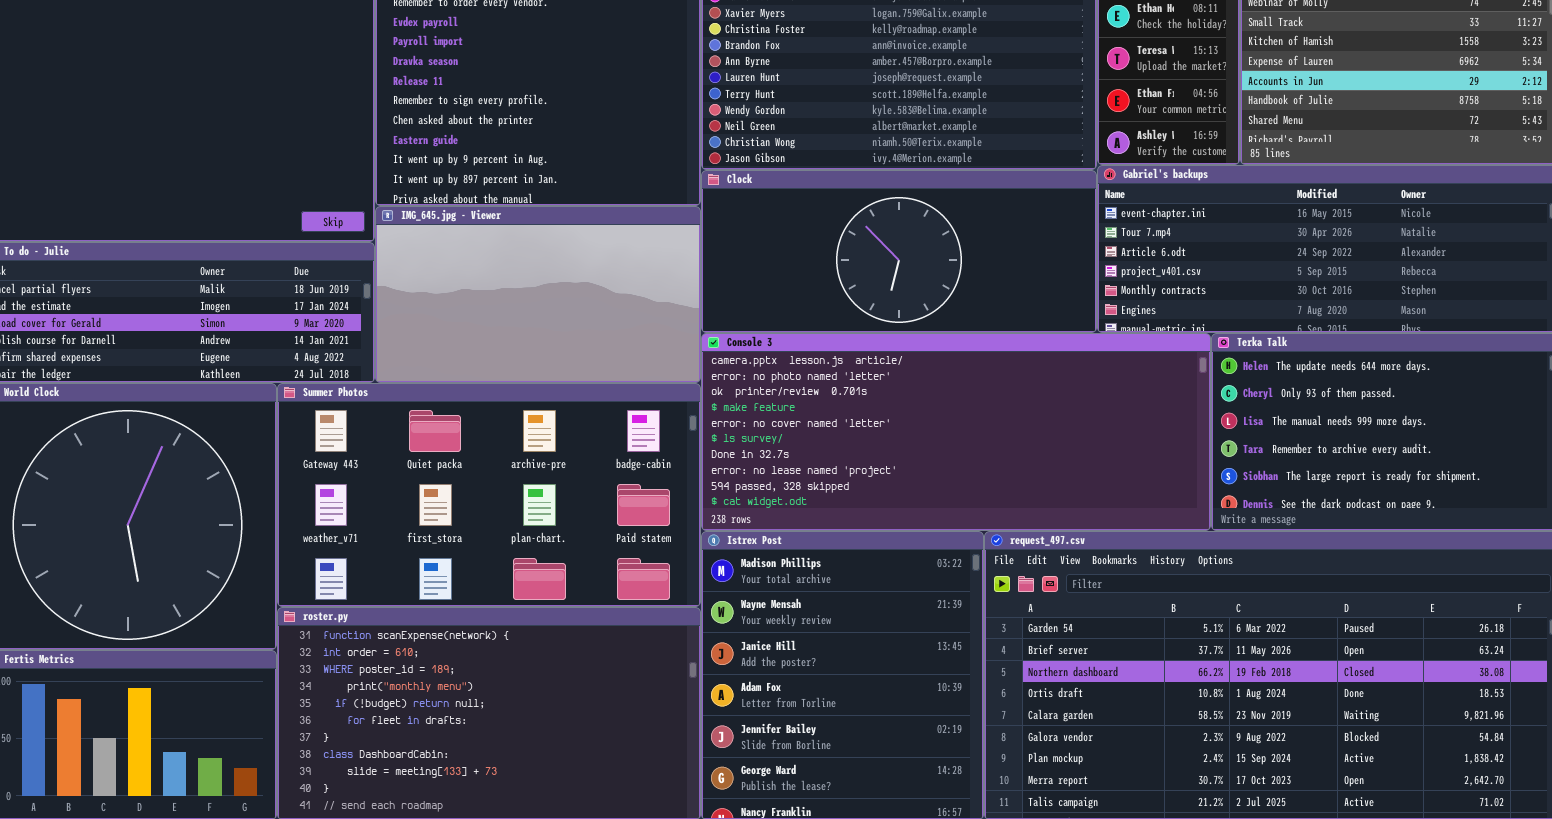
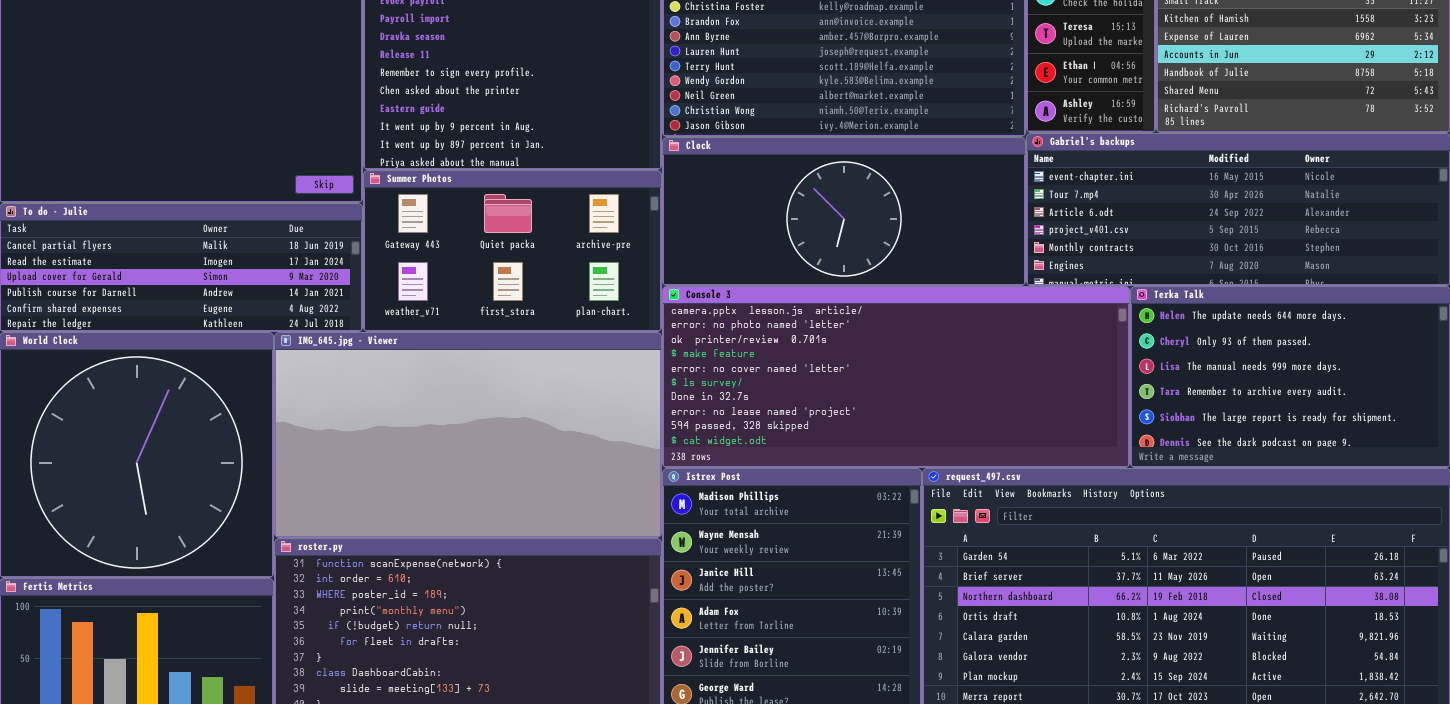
IMG_645.jpg - Viewer: [375,206,701,383] -> [274,332,662,538], moved, resized
Summer Photos: [277,383,701,607] -> [363,170,662,332], moved, resized

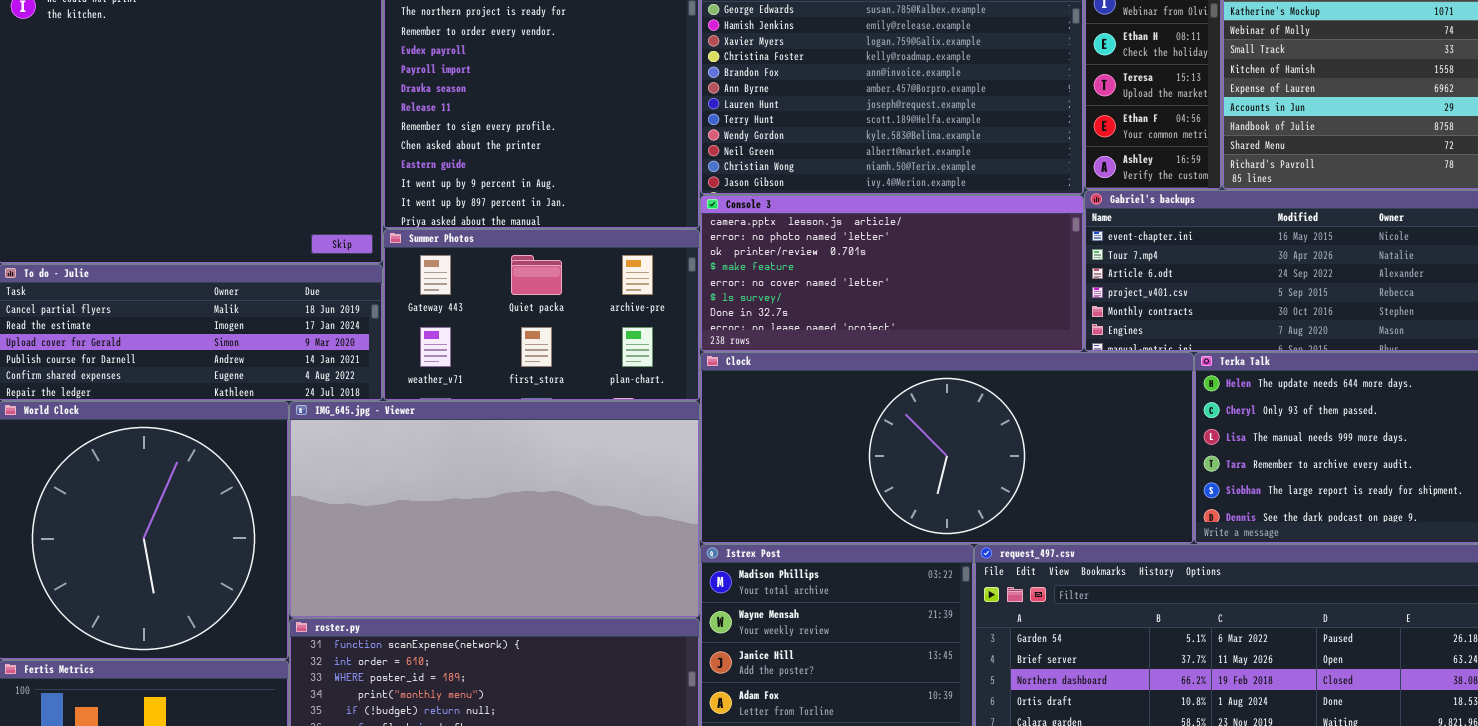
Clock: [662,137,1026,286] -> [700,352,1194,544], moved, resized
Console 3: [662,286,1130,468] -> [700,195,1084,352], moved, resized

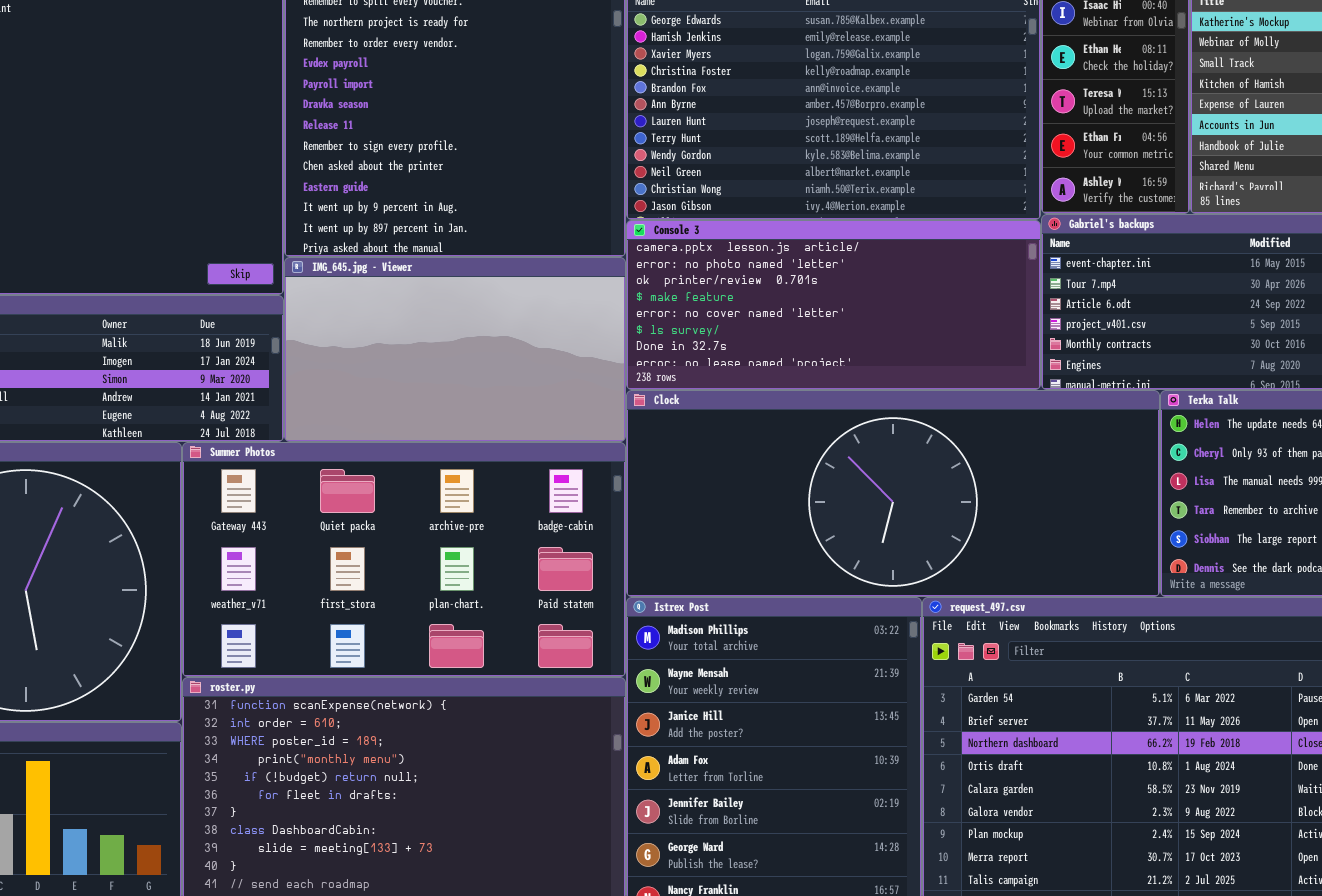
Summer Photos: [383,229,700,401] -> [182,442,626,677], moved, resized
IMG_645.jpg - Viewer: [289,401,700,618] -> [284,257,626,442], moved, resized

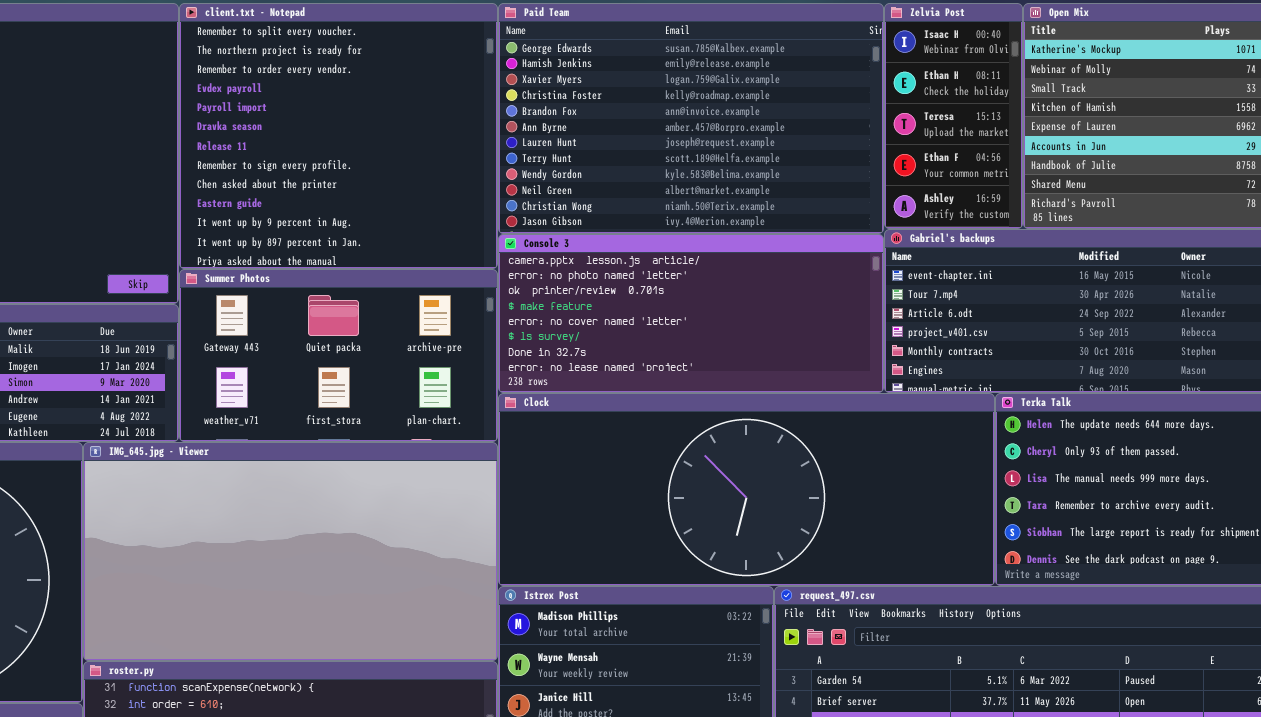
IMG_645.jpg - Viewer: [284,257,626,442] -> [83,442,498,661], moved, resized
Summer Photos: [182,442,626,677] -> [179,269,498,442], moved, resized

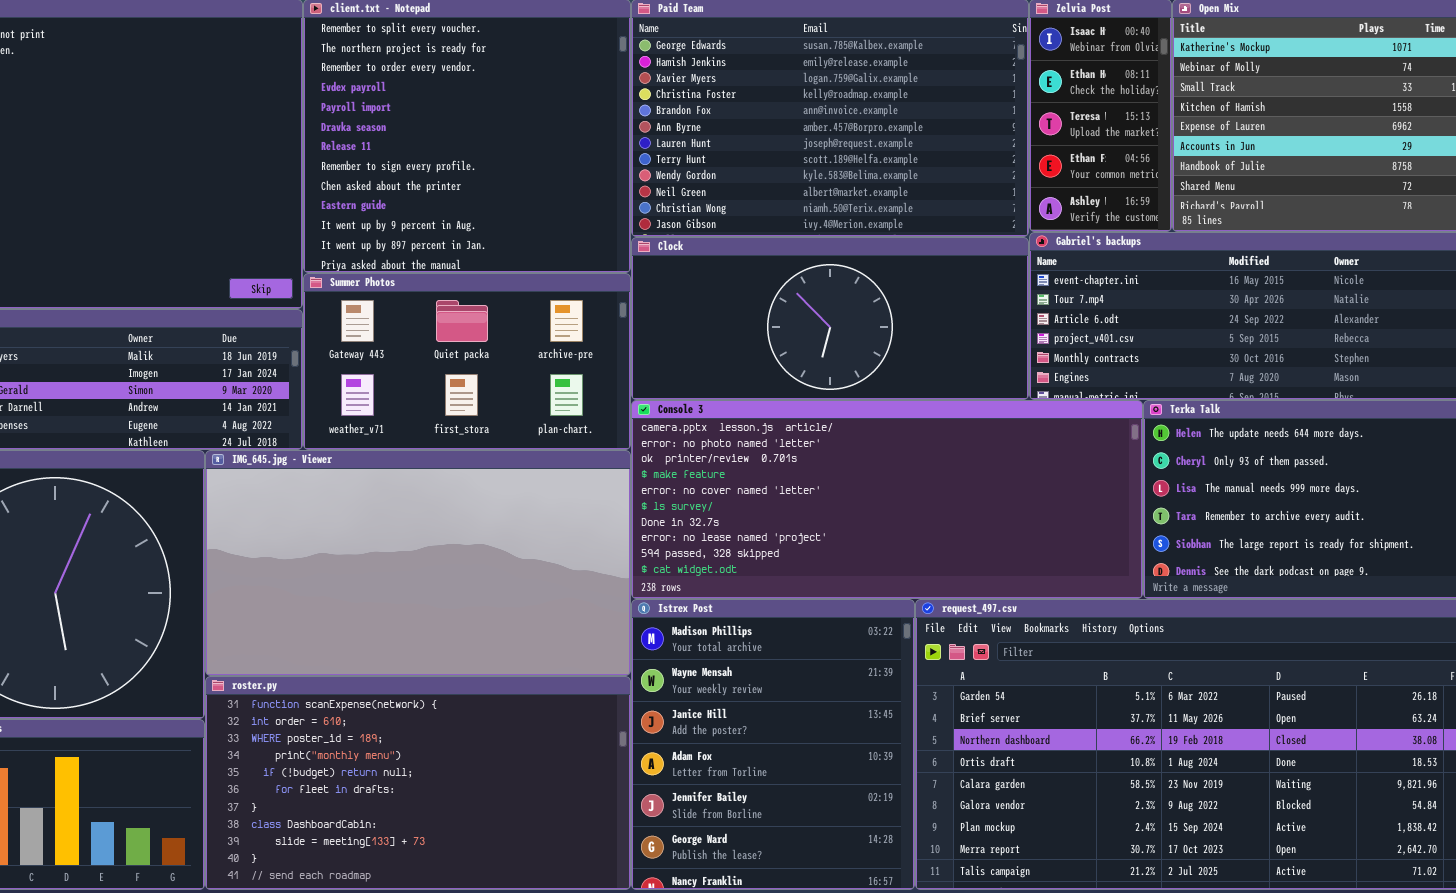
Console 3: [498,234,884,393] -> [631,400,1143,599], moved, resized
Clock: [498,393,995,586] -> [631,237,1029,400], moved, resized

